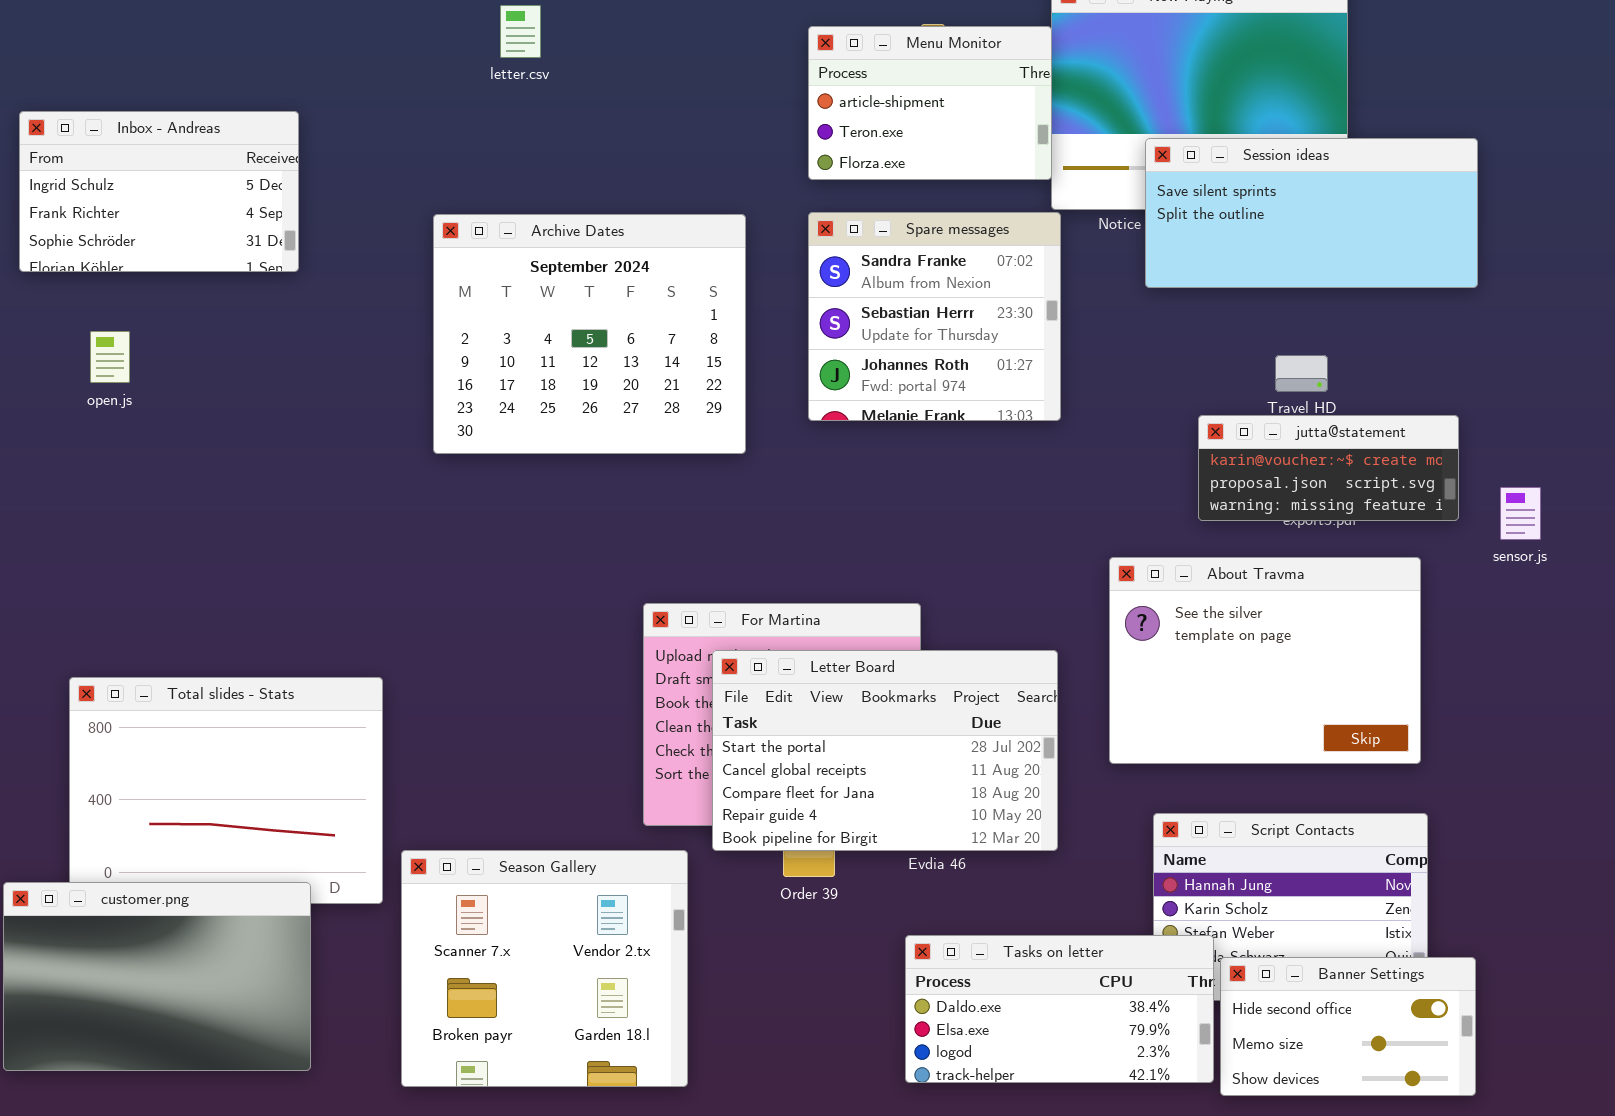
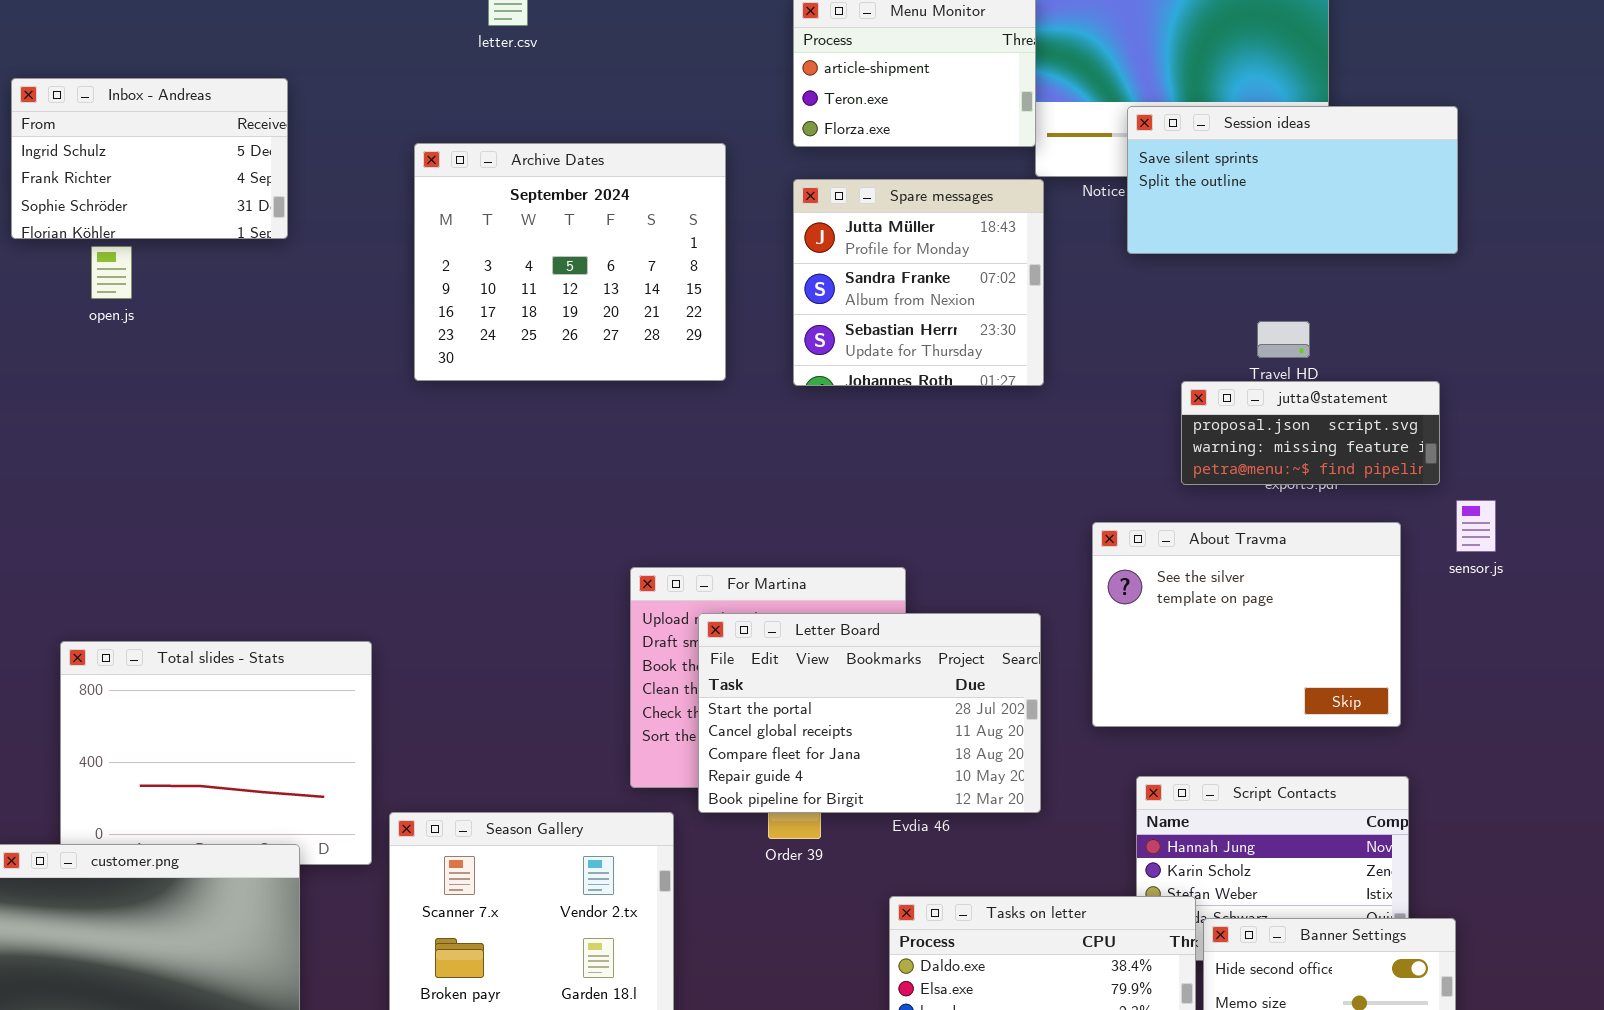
Spare messages: [808,212,1061,421] -> [793,179,1044,386], scrolled up 1 row
Archive Dates: [433,214,746,454] -> [414,143,726,381], moved
open.js: [90,331,130,383] -> [91,246,132,299], moved
jutta@statement: [1198,415,1459,521] -> [1181,381,1440,485], scrolled down 1 row
sensor.js: [1500,487,1541,540] -> [1456,500,1496,552], moved

